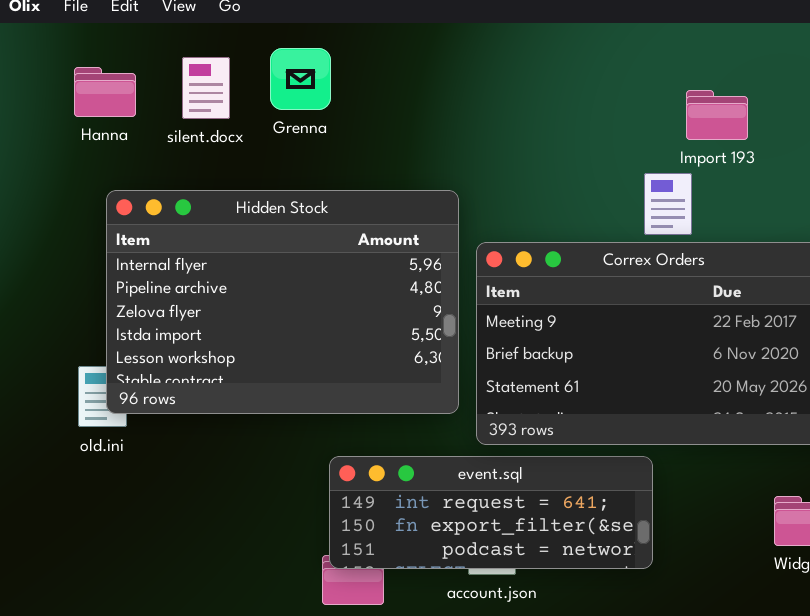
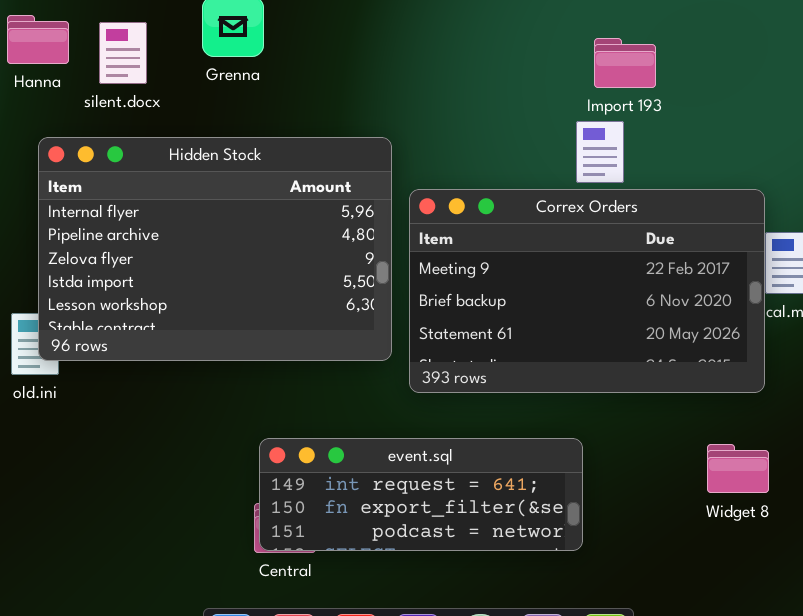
silent.docx: [182,57,230,119] -> [99,22,147,84], moved
Import 193: [686,90,748,140] -> [594,38,656,88], moved
event.sql: [329,456,653,569] -> [259,438,583,551], moved

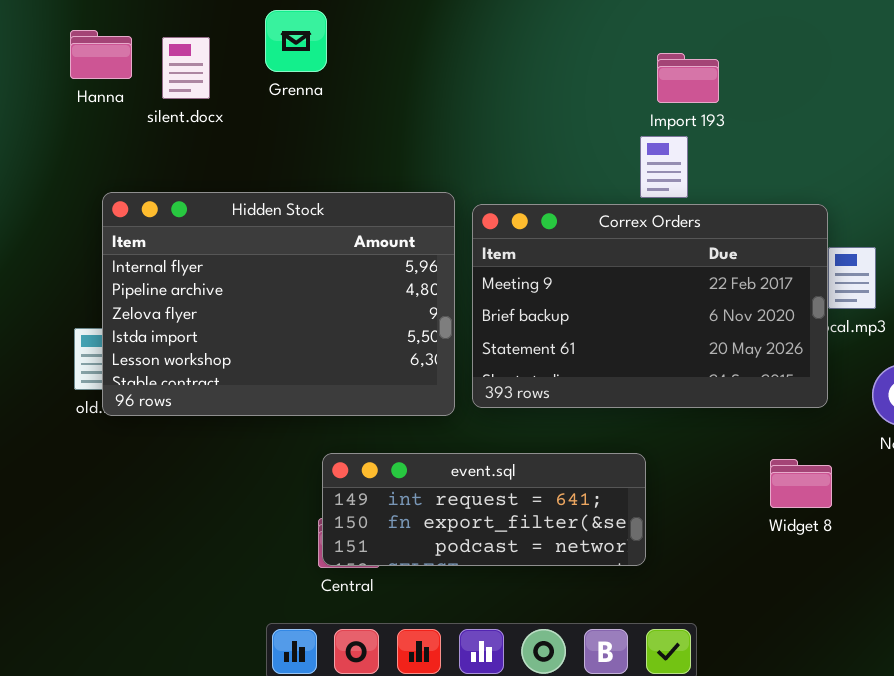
Hidden Stock: [38,137,392,361] -> [102,192,455,416], moved

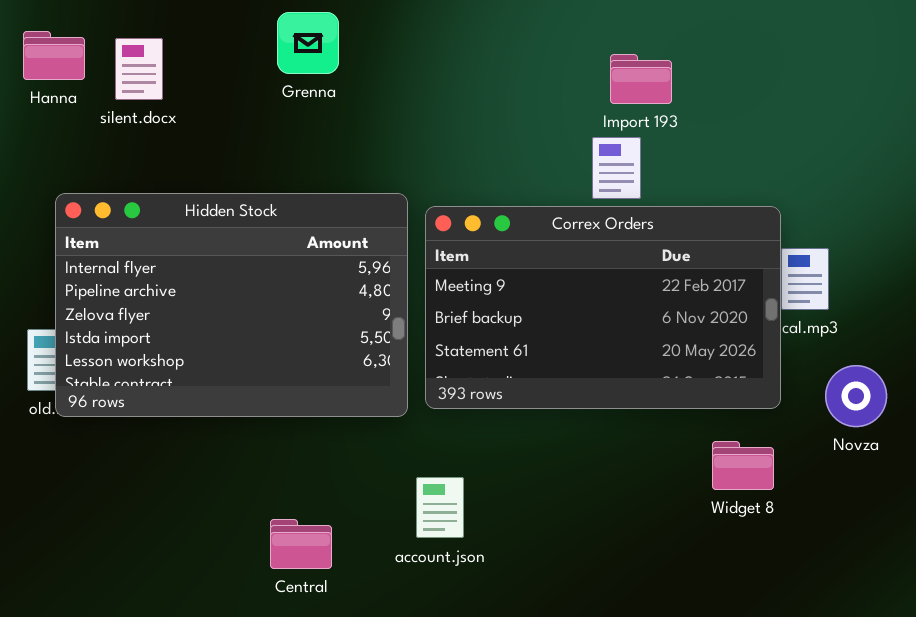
Grenna: [265,10,327,72] -> [277,12,339,74], moved
event.sql: [322,453,646,566] -> none, closed
Widget 8: [770,459,832,508] -> [712,441,774,490], moved

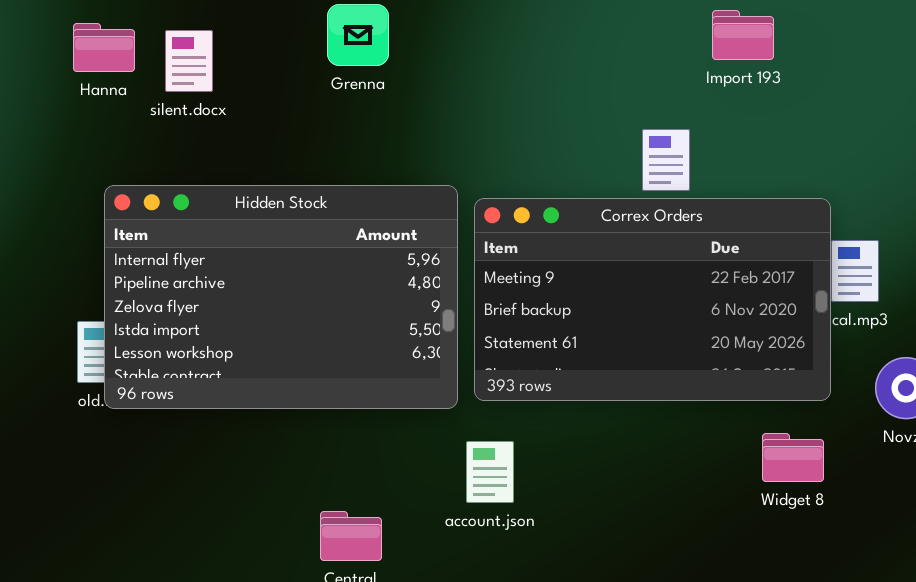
Import 193: [610,54,672,104] -> [712,10,774,60], moved
account.json: [416,477,464,538] -> [466,441,514,503], moved

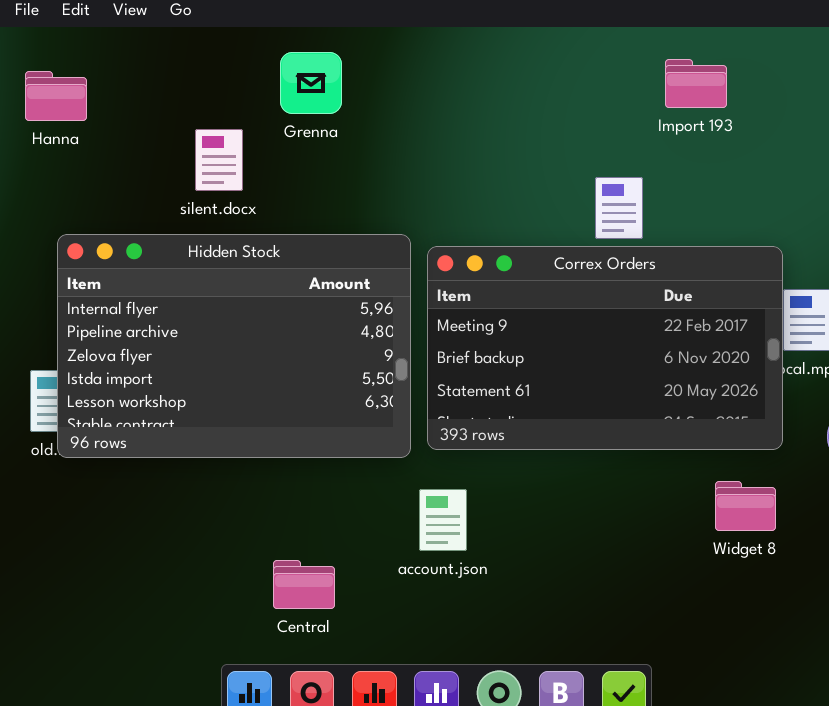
silent.docx: [165,30,213,92] -> [195,129,243,191], moved

